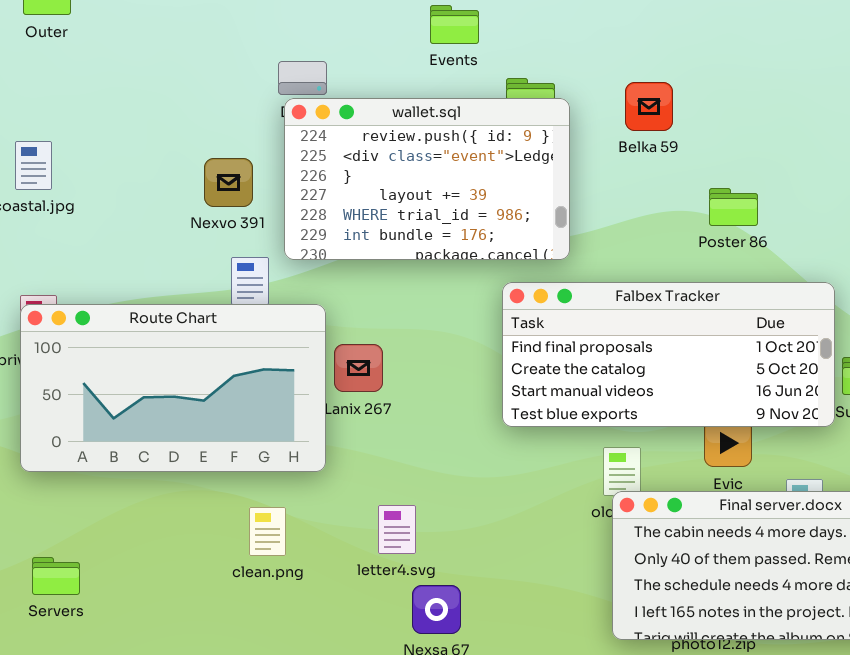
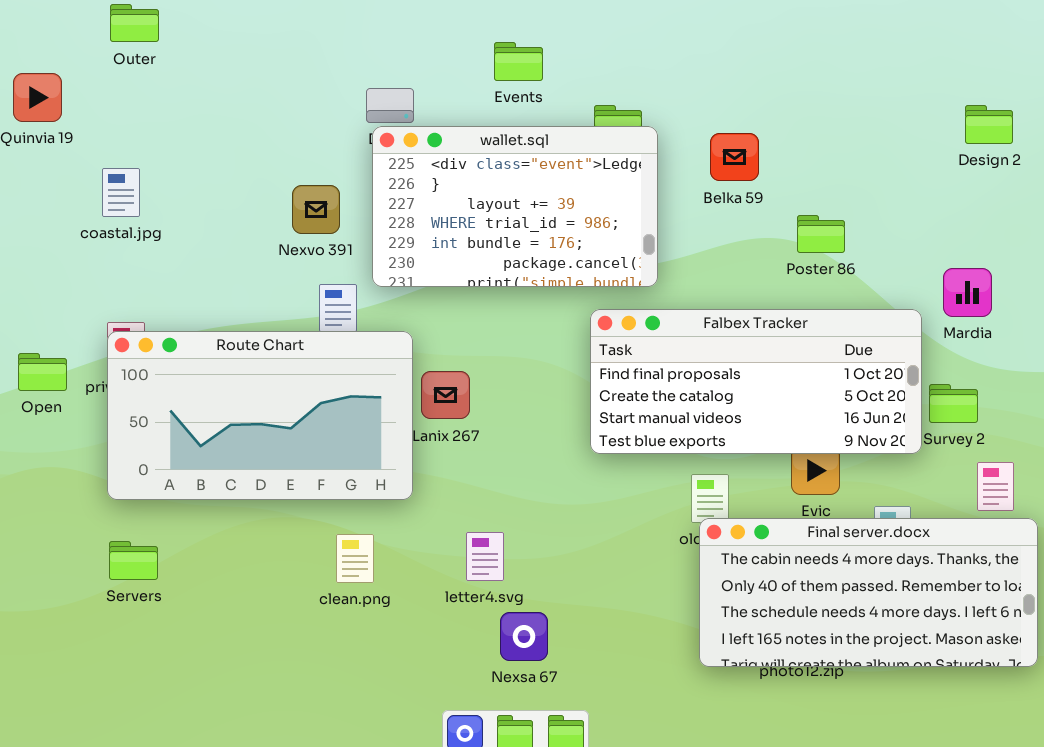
Events: [430,5,479,44] -> [494,42,543,81], moved
Belka 59: [625,82,673,131] -> [710,133,759,181], moved
wallet.sql: [284,98,570,260] -> [372,126,658,287], scrolled down 1 row
Servers: [32,557,80,595] -> [109,541,158,580], moved

